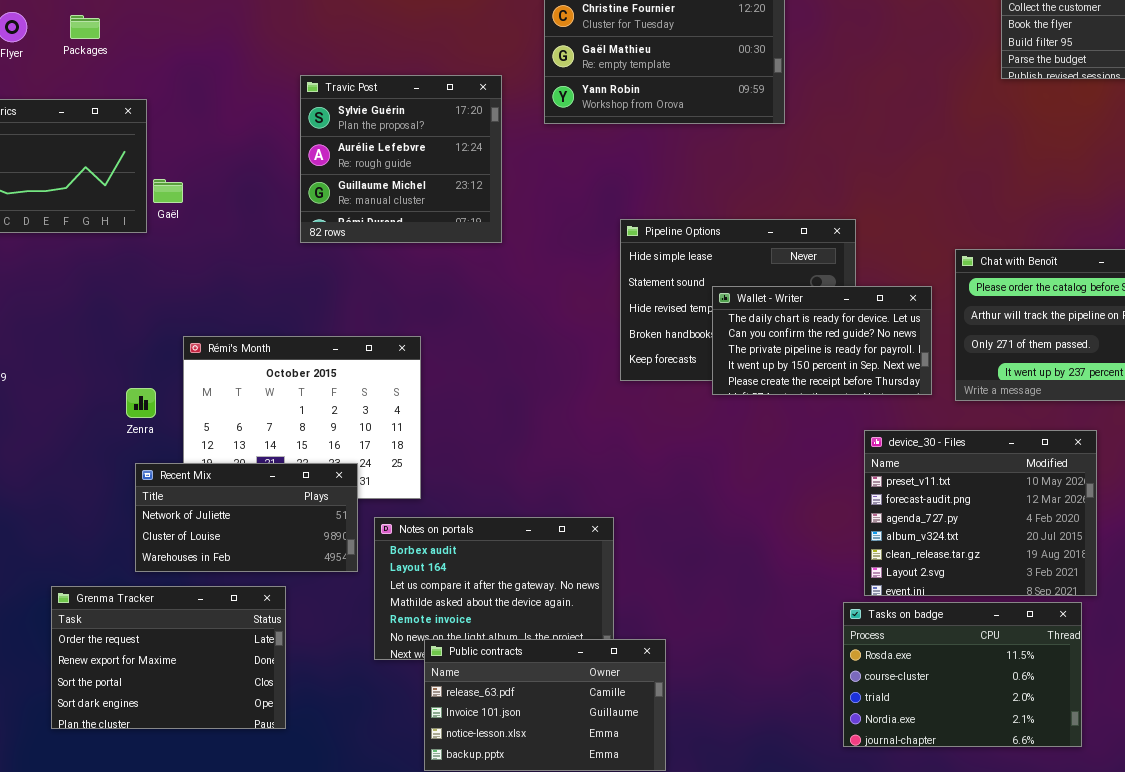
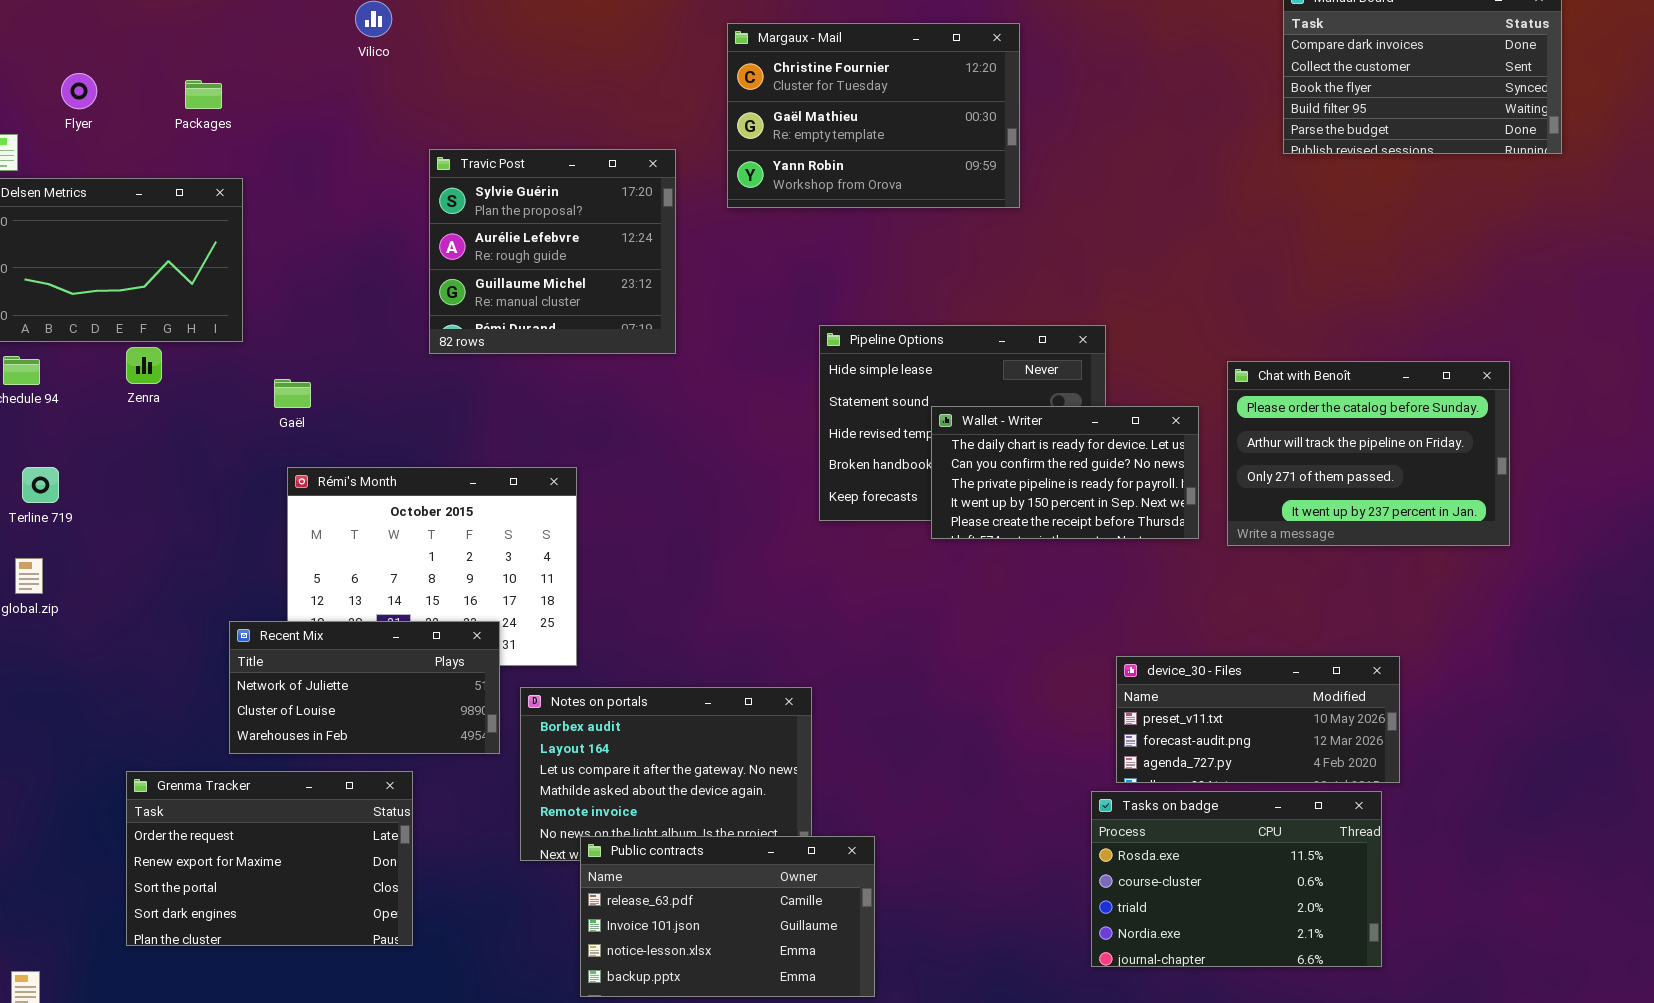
Packages: [70,15,100,39] -> [185,80,222,109], moved
Gaël: [153,179,183,203] -> [274,379,311,408], moved
Zenra: [126,388,156,418] -> [126,347,162,384], moved
device_30 - Files: [864,430,1097,596] -> [1116,656,1400,783], resized

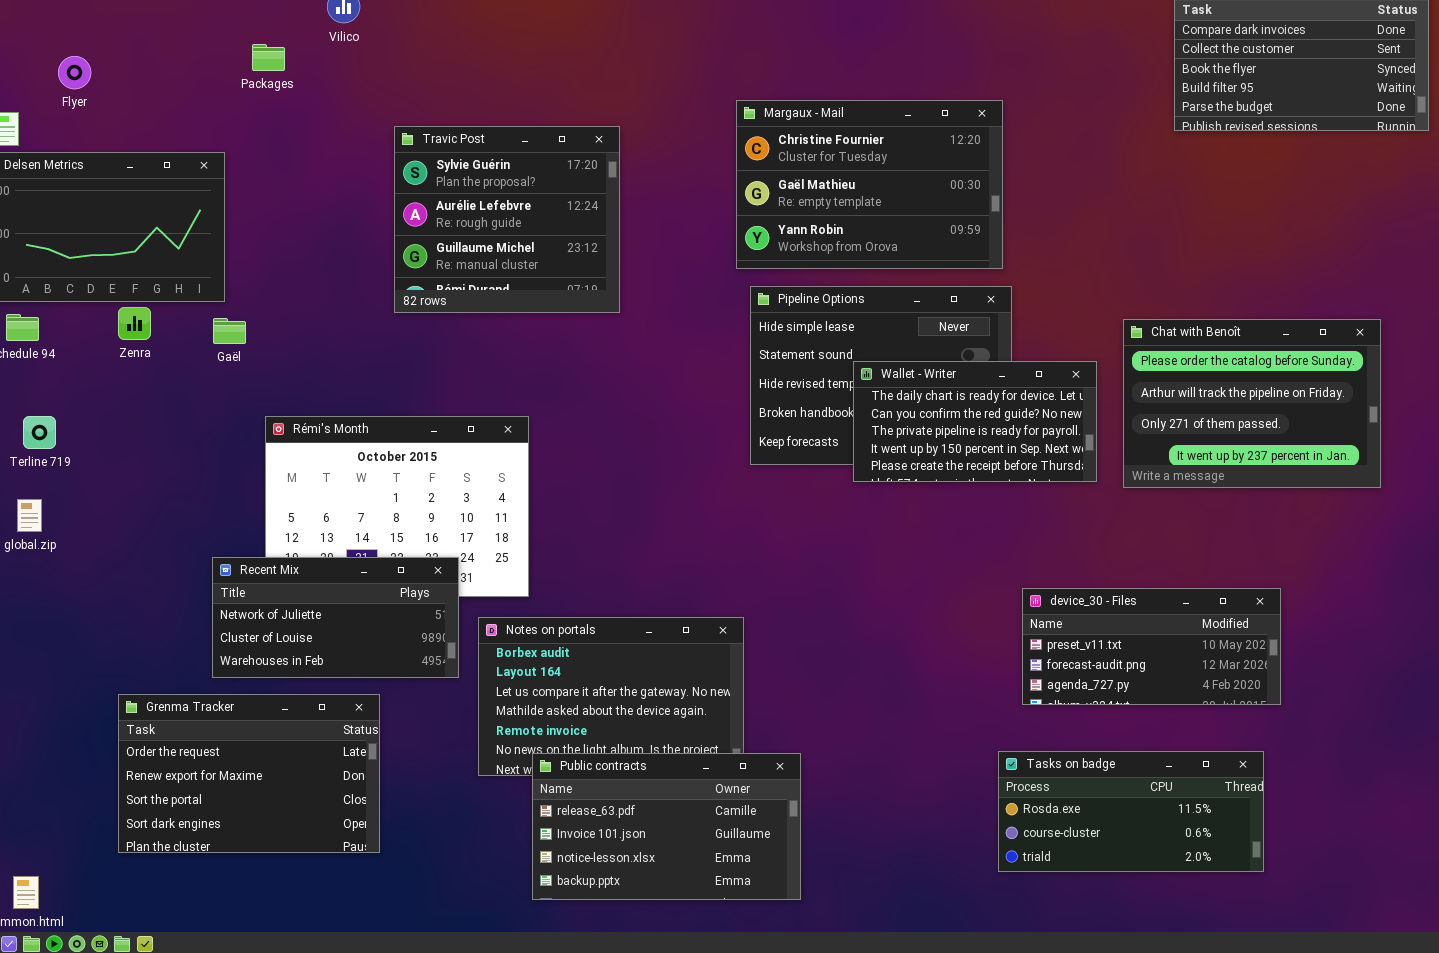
Margaux - Mail: [727,23,1020,208] -> [736,100,1003,269], moved
Packages: [185,80,222,109] -> [252,44,285,71], moved
Gaël: [274,379,311,408] -> [213,318,246,344], moved
Tasks on badge: [1091,791,1382,967] -> [998,751,1264,872], resized

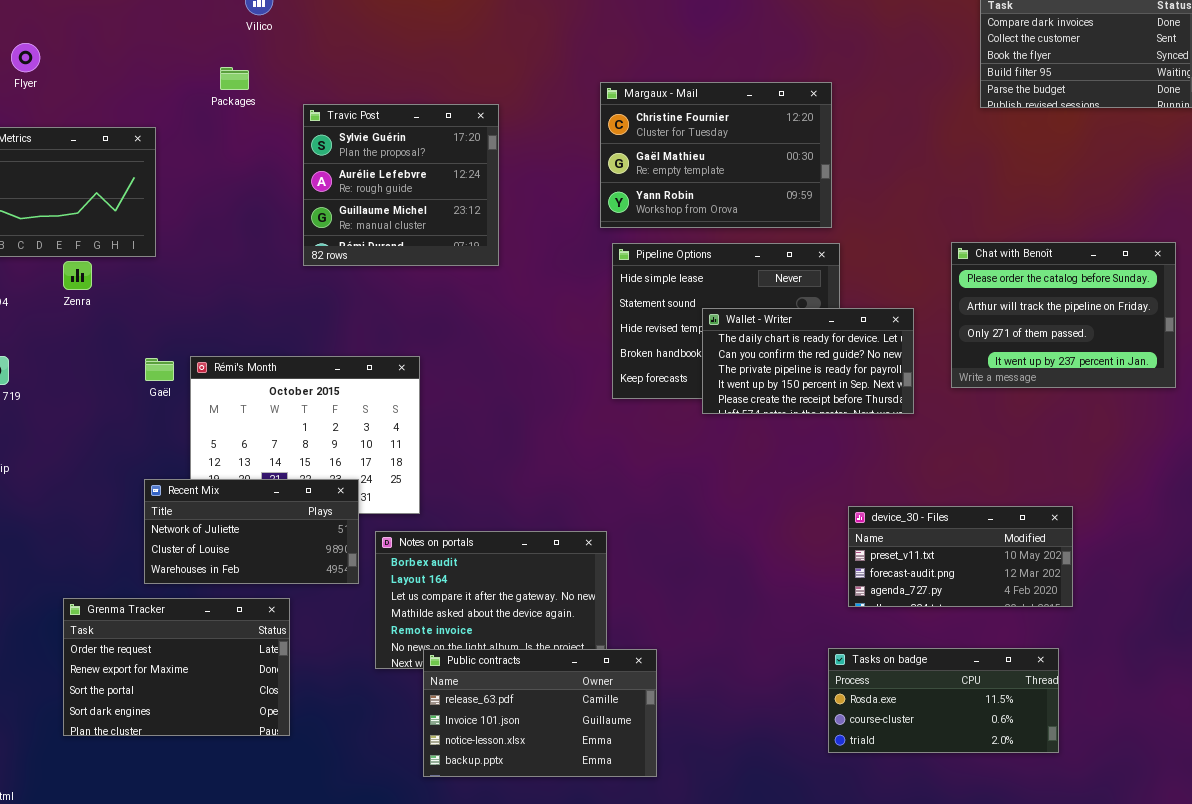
Packages: [252,44,285,71] -> [220,67,249,90], moved
Gaël: [213,318,246,344] -> [145,358,174,381], moved
Chat with Benoît: [1123,319,1381,488] -> [951,242,1176,388], moved

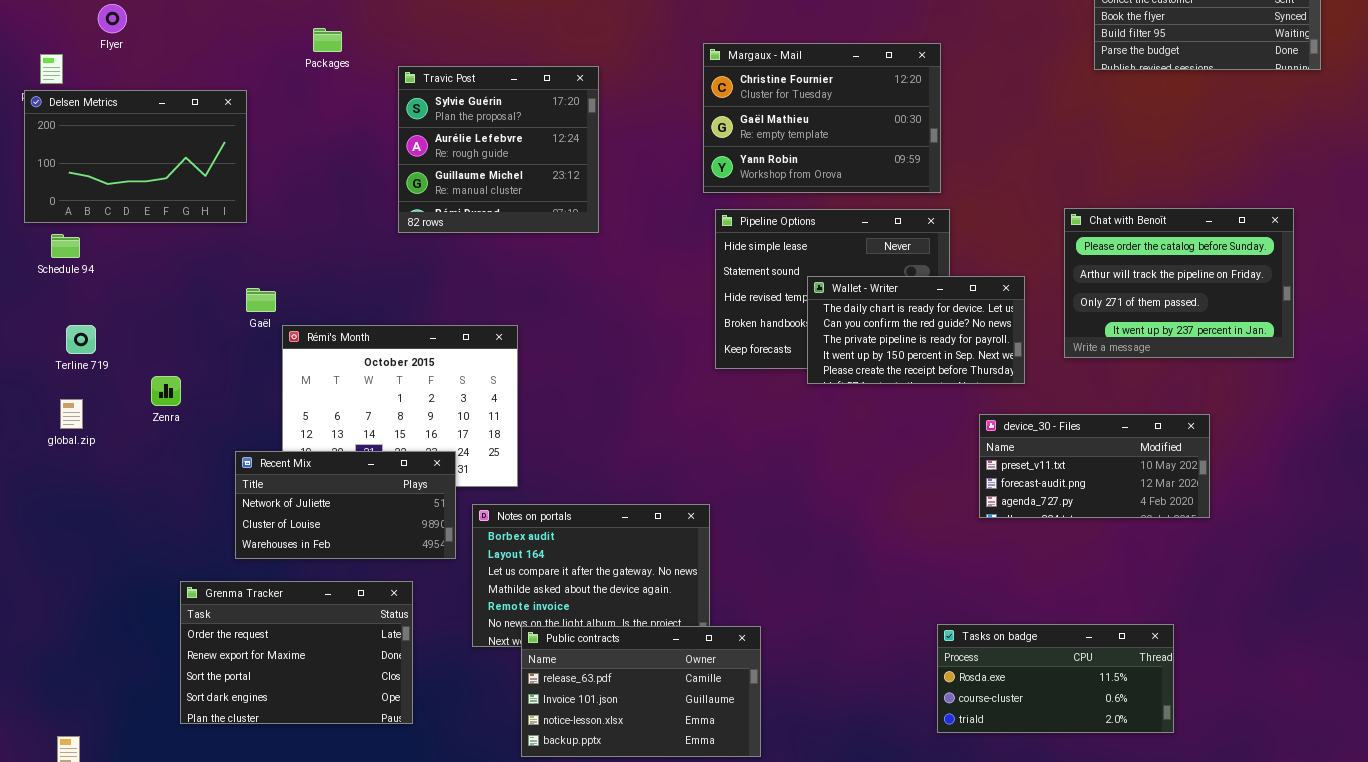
Zenra: [63,261,92,290] -> [151,376,181,406], moved
Gaël: [145,358,174,381] -> [246,288,276,312], moved
device_30 - Files: [848,506,1073,607] -> [979,414,1210,518], moved
Grenma Tracker: [63,598,290,736] -> [180,581,413,724], moved

